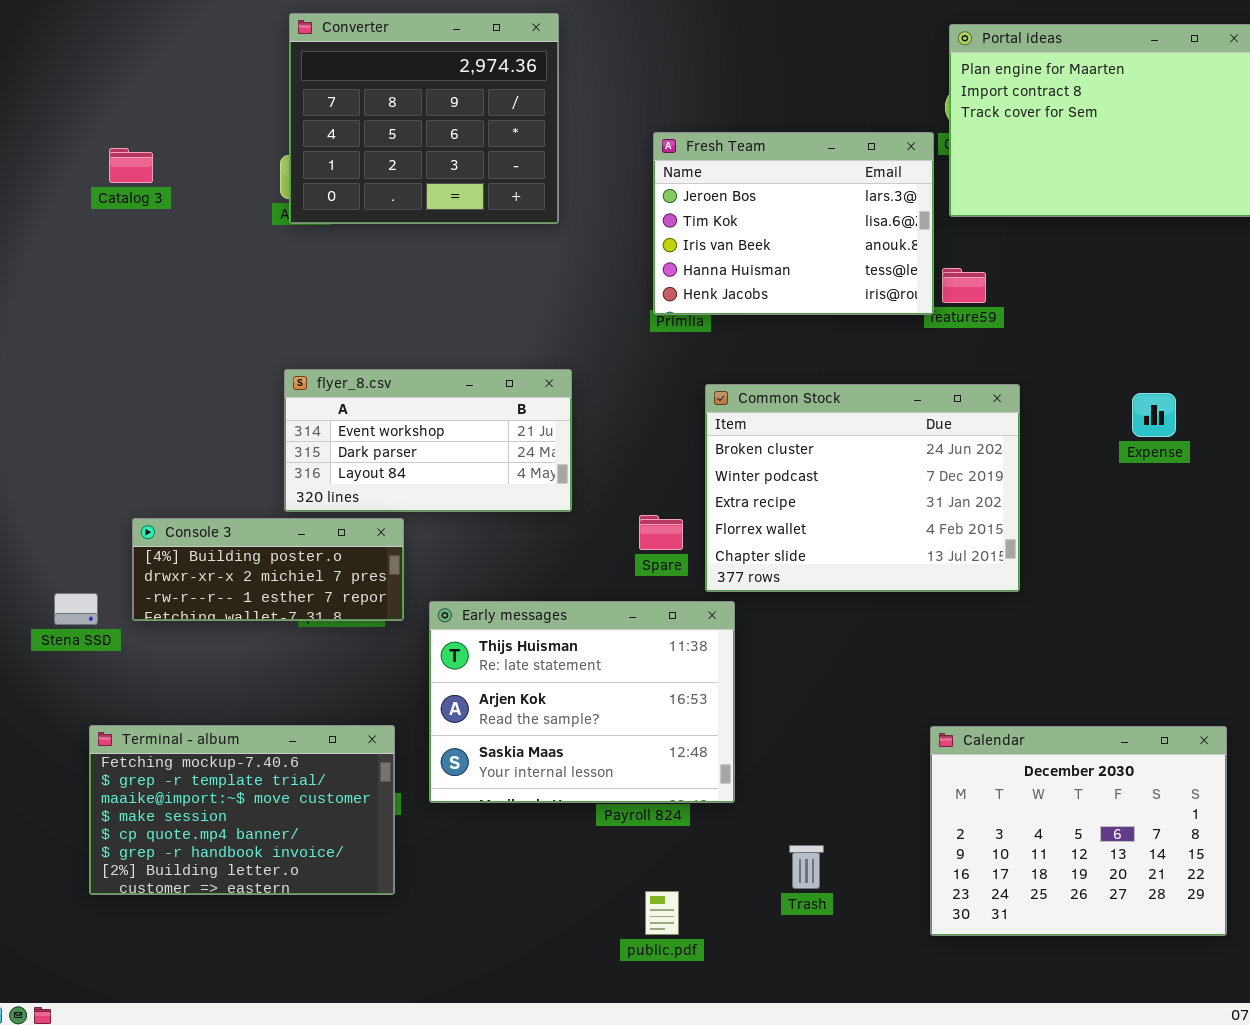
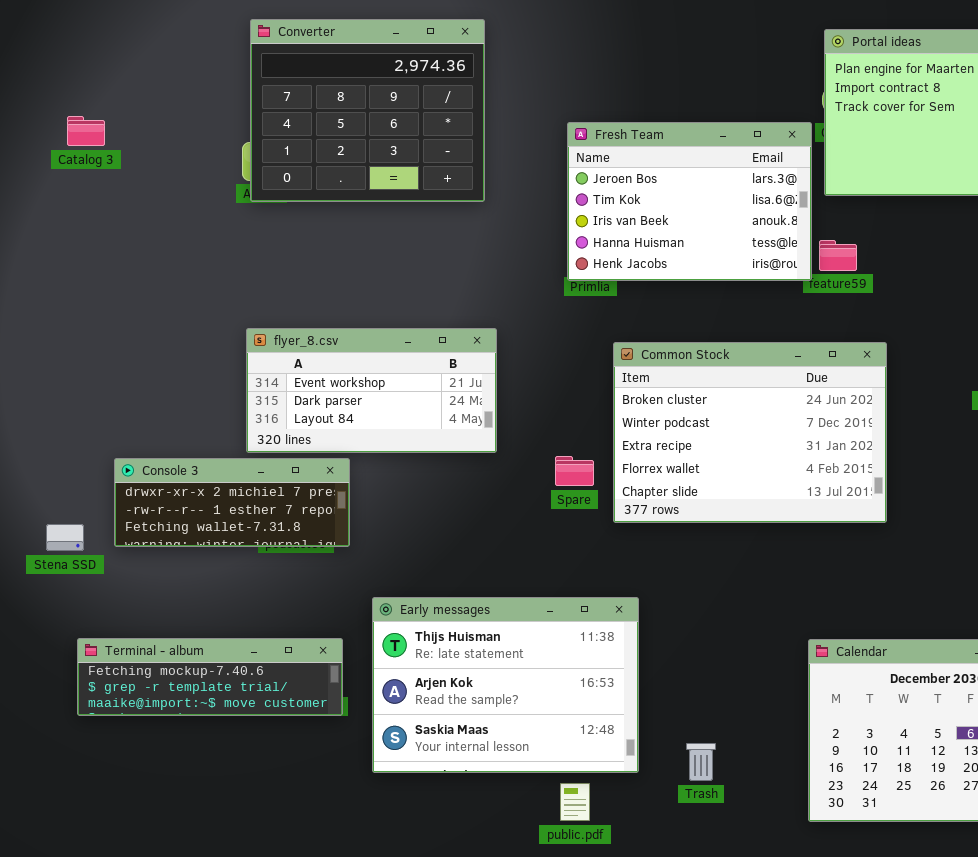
Catalog 3: [109,148,153,183] -> [67,116,105,146], moved
Console 3: [132,518,404,621] -> [114,458,350,547], scrolled down 1 row
Early messages: [429,601,735,803] -> [372,597,639,773], moved
Terminal - album: [89,725,395,895] -> [77,638,343,716], resized

